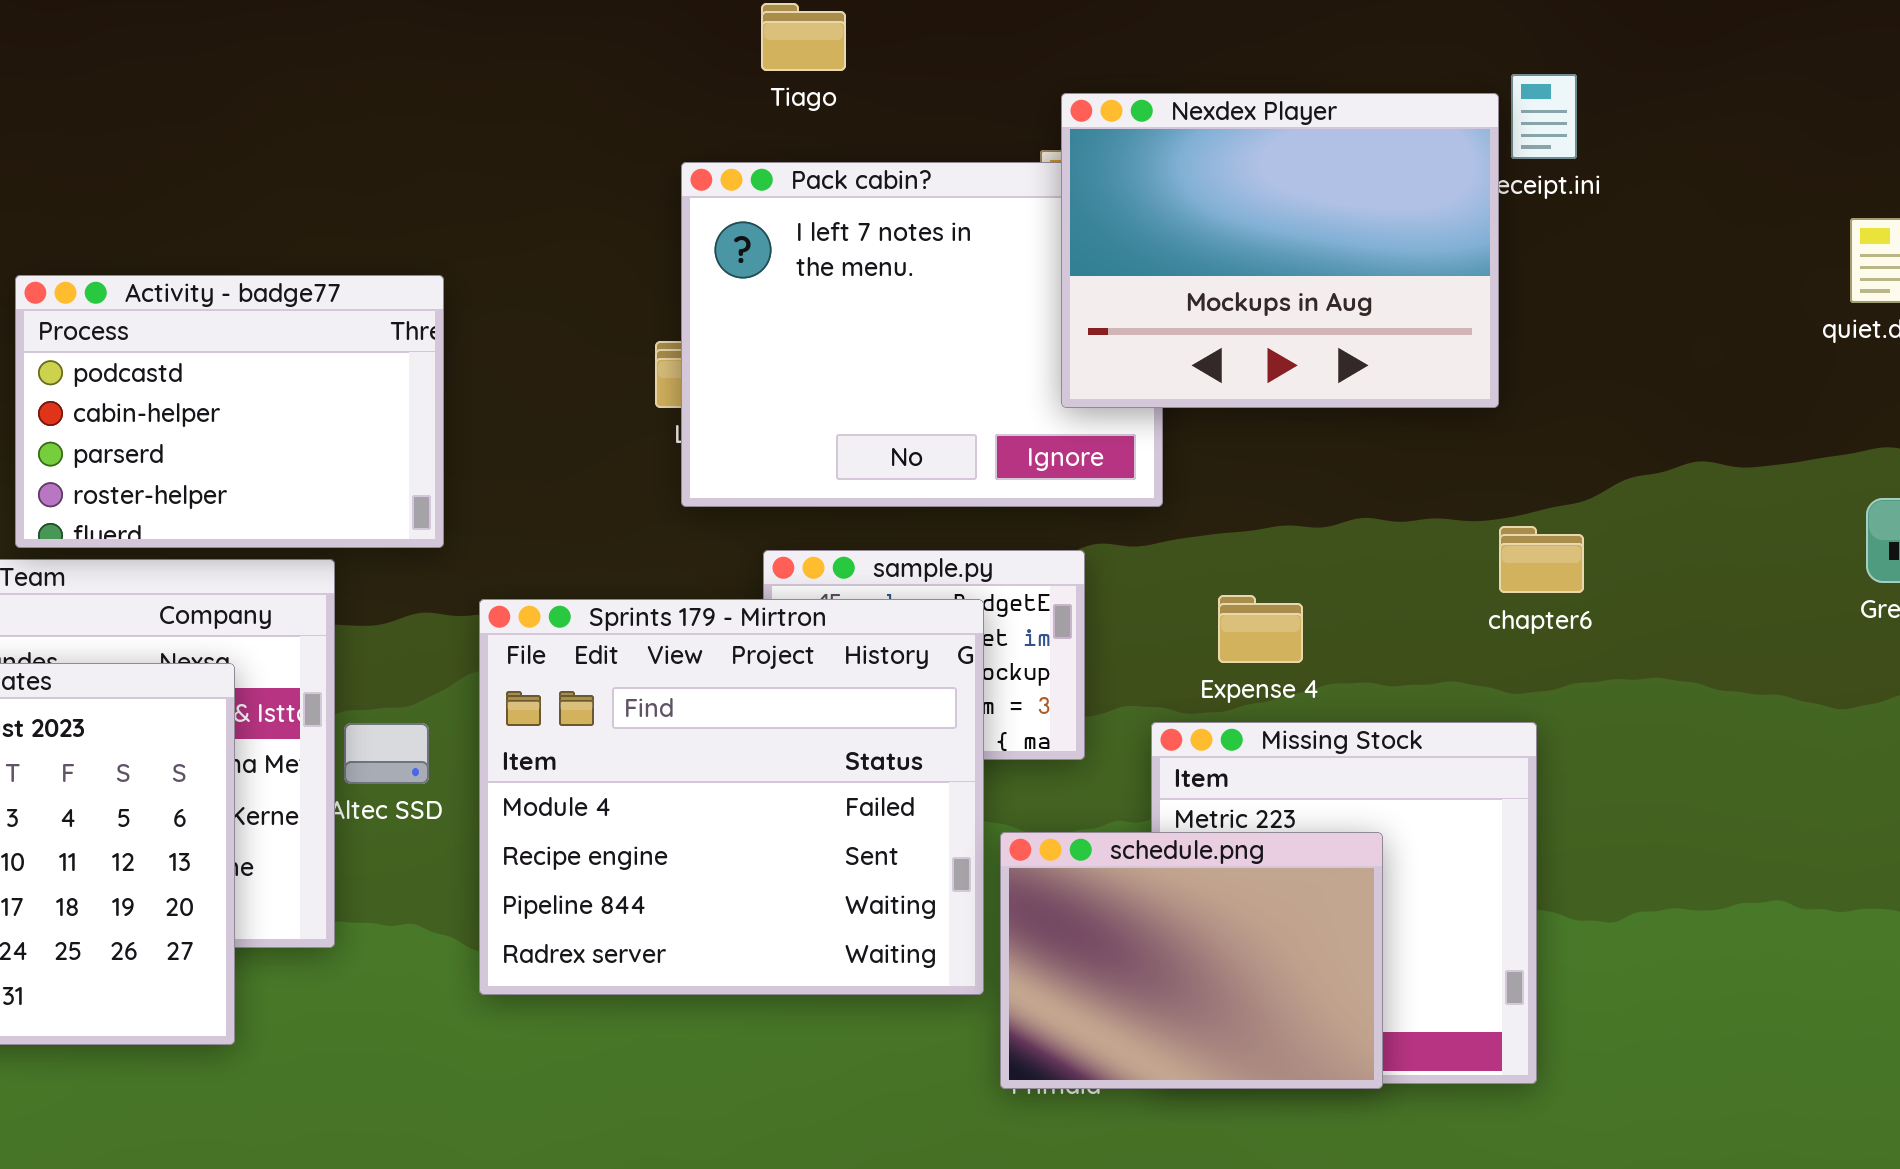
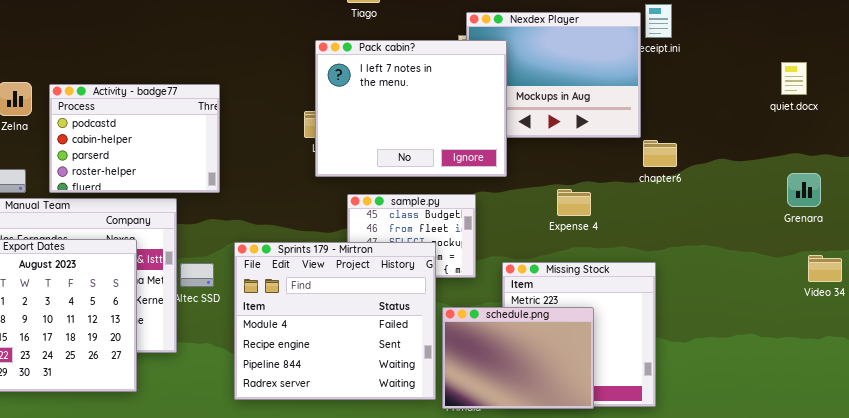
Pack cabin?: [681,162,1163,507] -> [315,40,507,177], raised
chapter6: [1499,526,1584,593] -> [643,140,677,167], moved
Expense 4: [1218,595,1303,663] -> [557,189,591,216], moved
Sprints 179 - Mirtron: [479,599,984,995] -> [234,242,436,400], moved

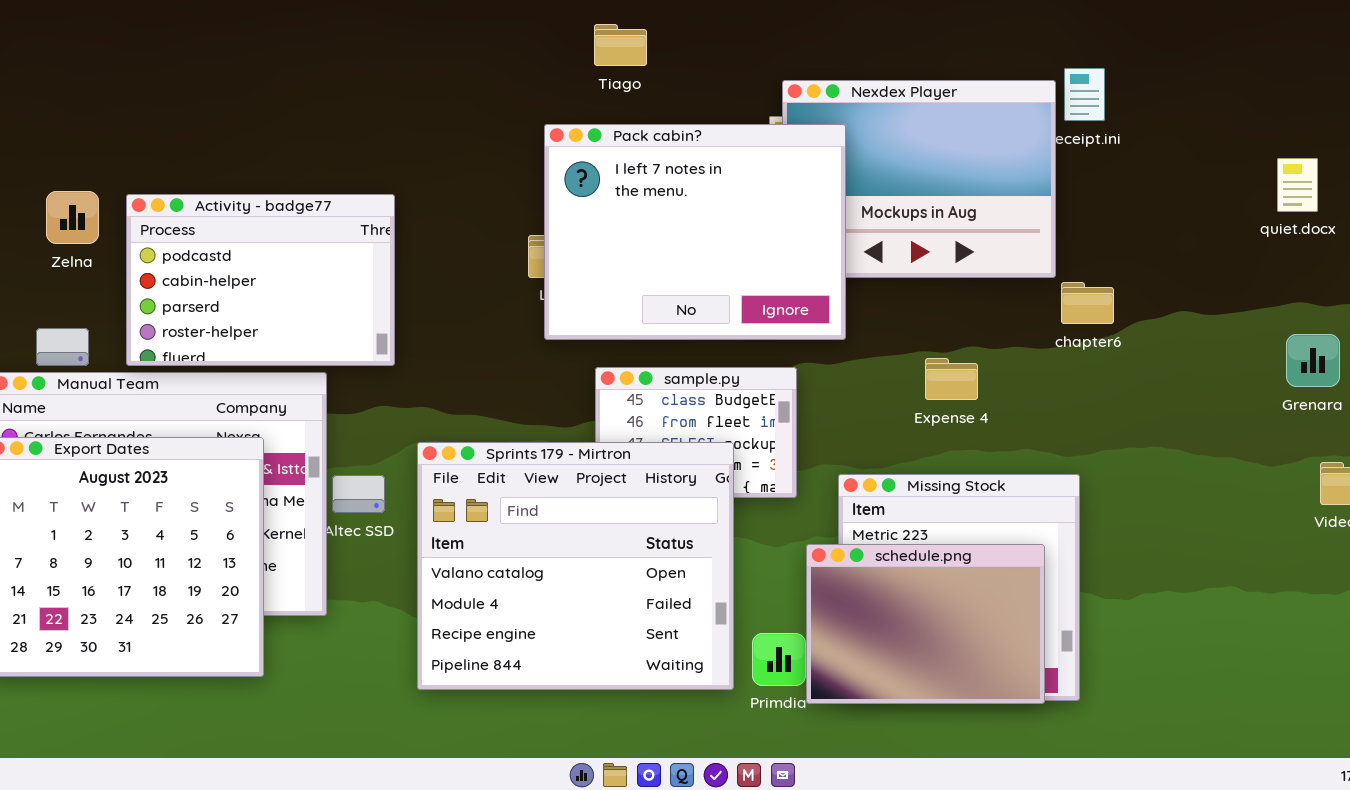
Sprints 179 - Mirtron: [234,242,436,400] -> [417,442,734,690], scrolled up 1 row
schedule.png: [442,307,594,409] -> [806,544,1045,704], moved

